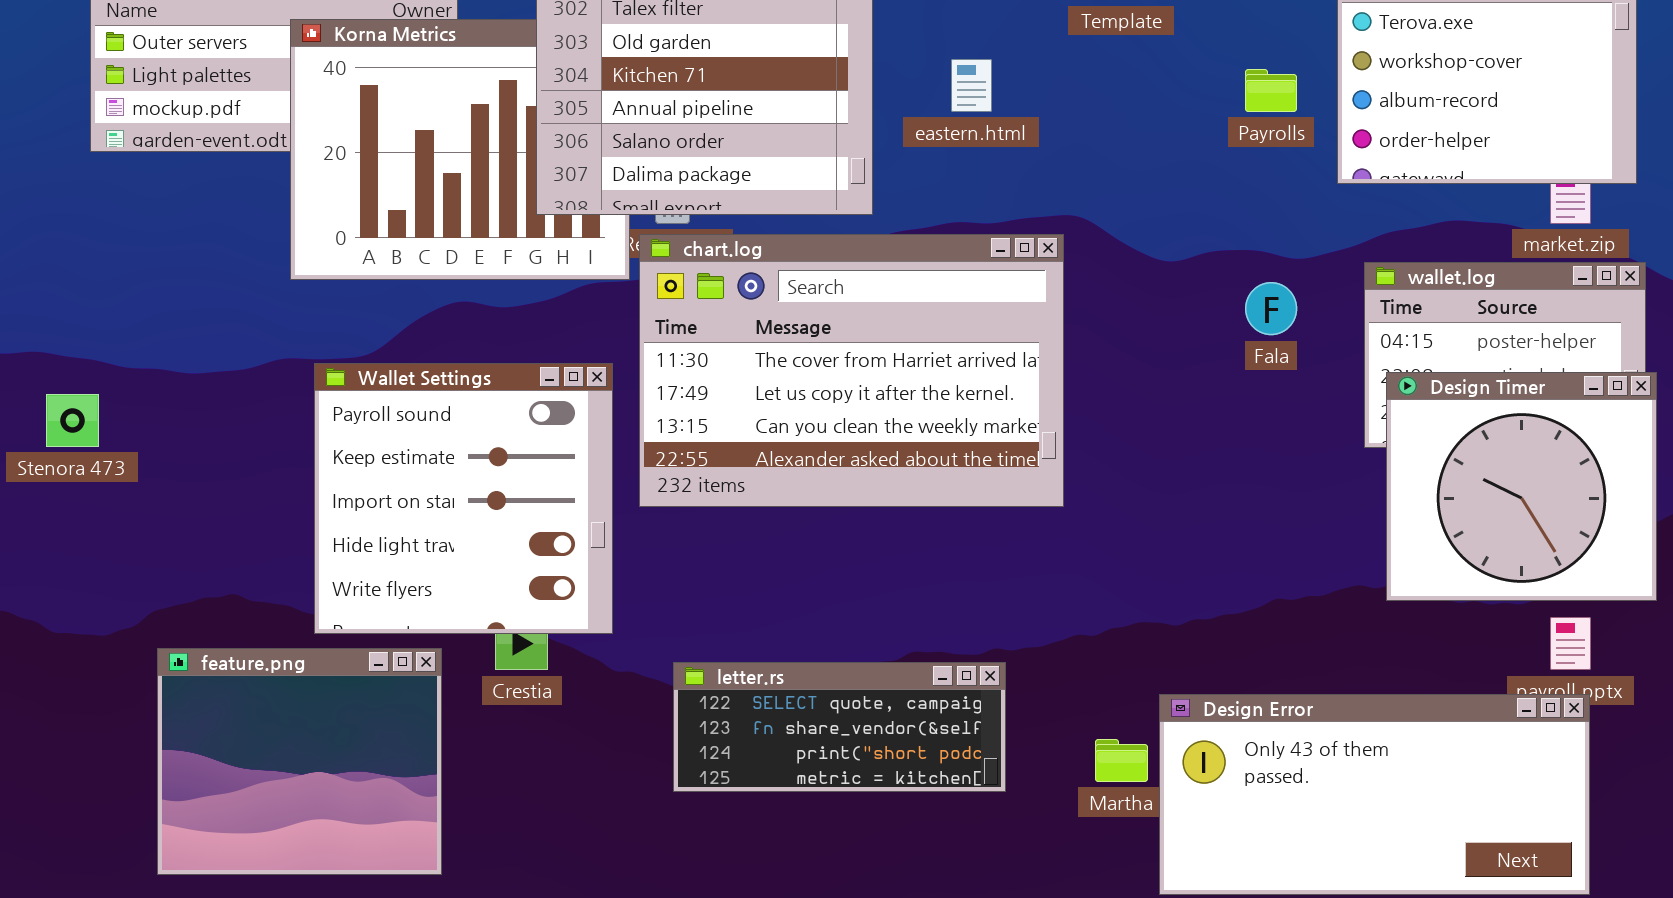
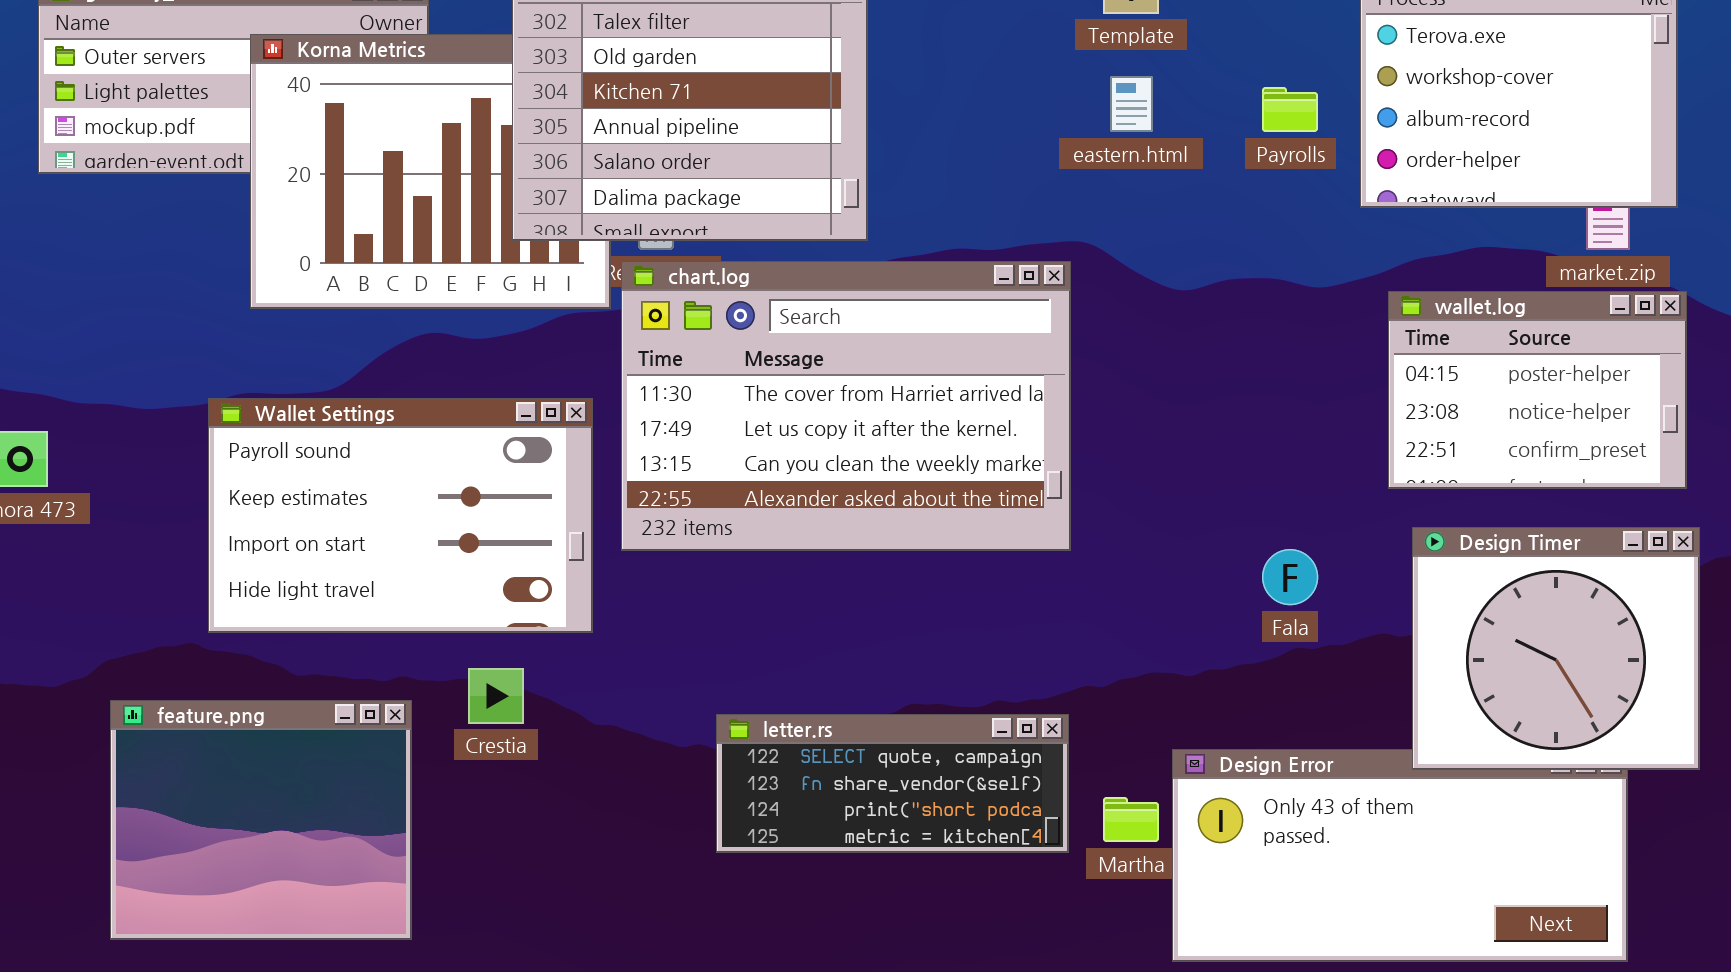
eastern.html: [951,59,992,112] -> [1110,76,1153,132], moved
Fala: [1245,282,1297,335] -> [1262,549,1318,605], moved
Wallet Settings: [314,363,613,634] -> [208,398,593,633], resized
Design Timer: [1386,372,1657,601] -> [1412,527,1700,770], moved
letter.rs: [673,662,1006,792] -> [716,714,1069,853], moved

